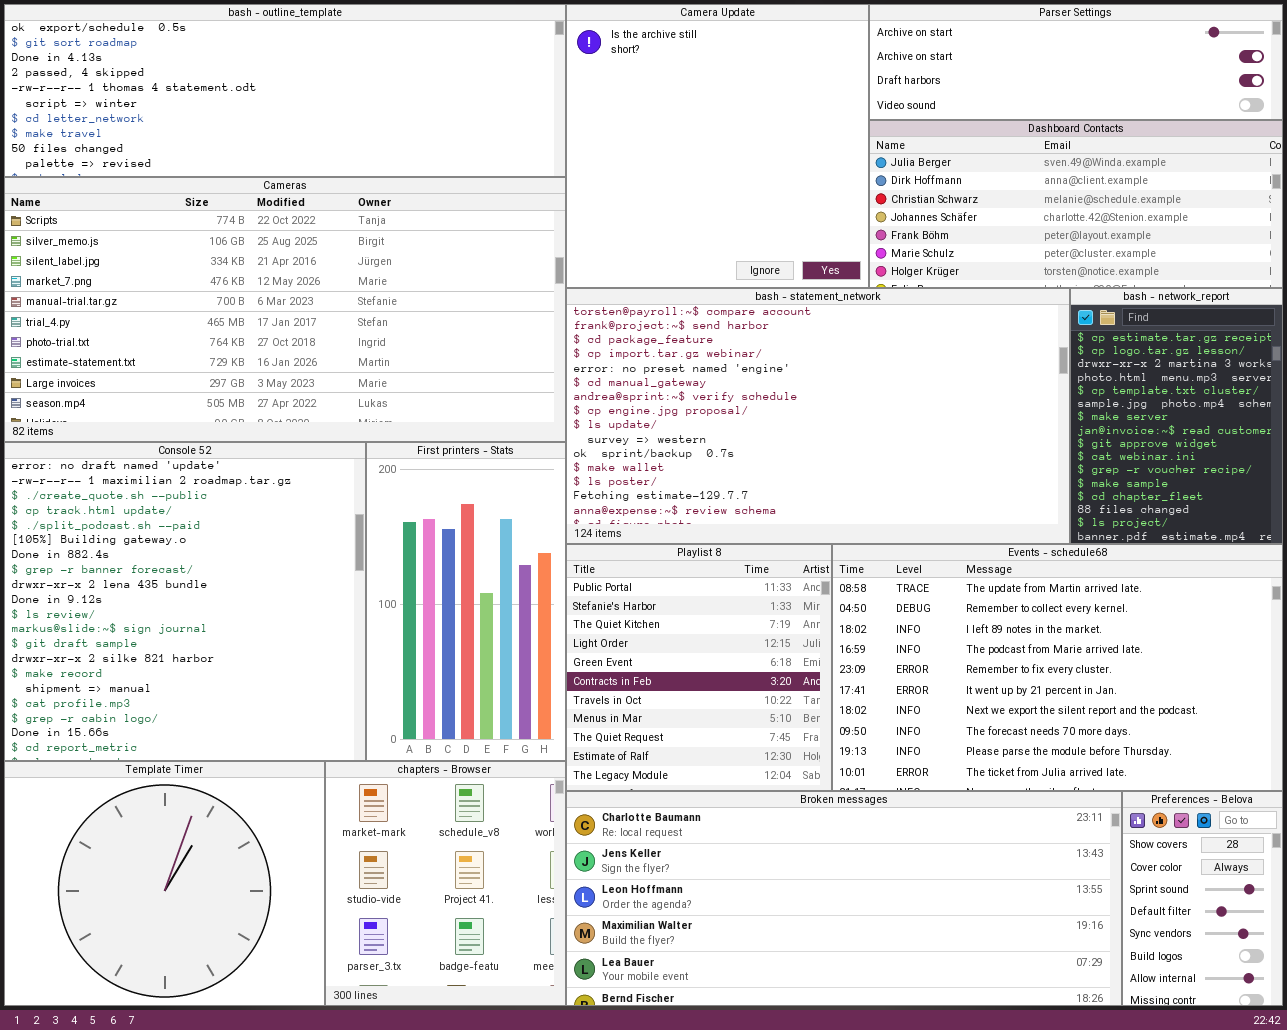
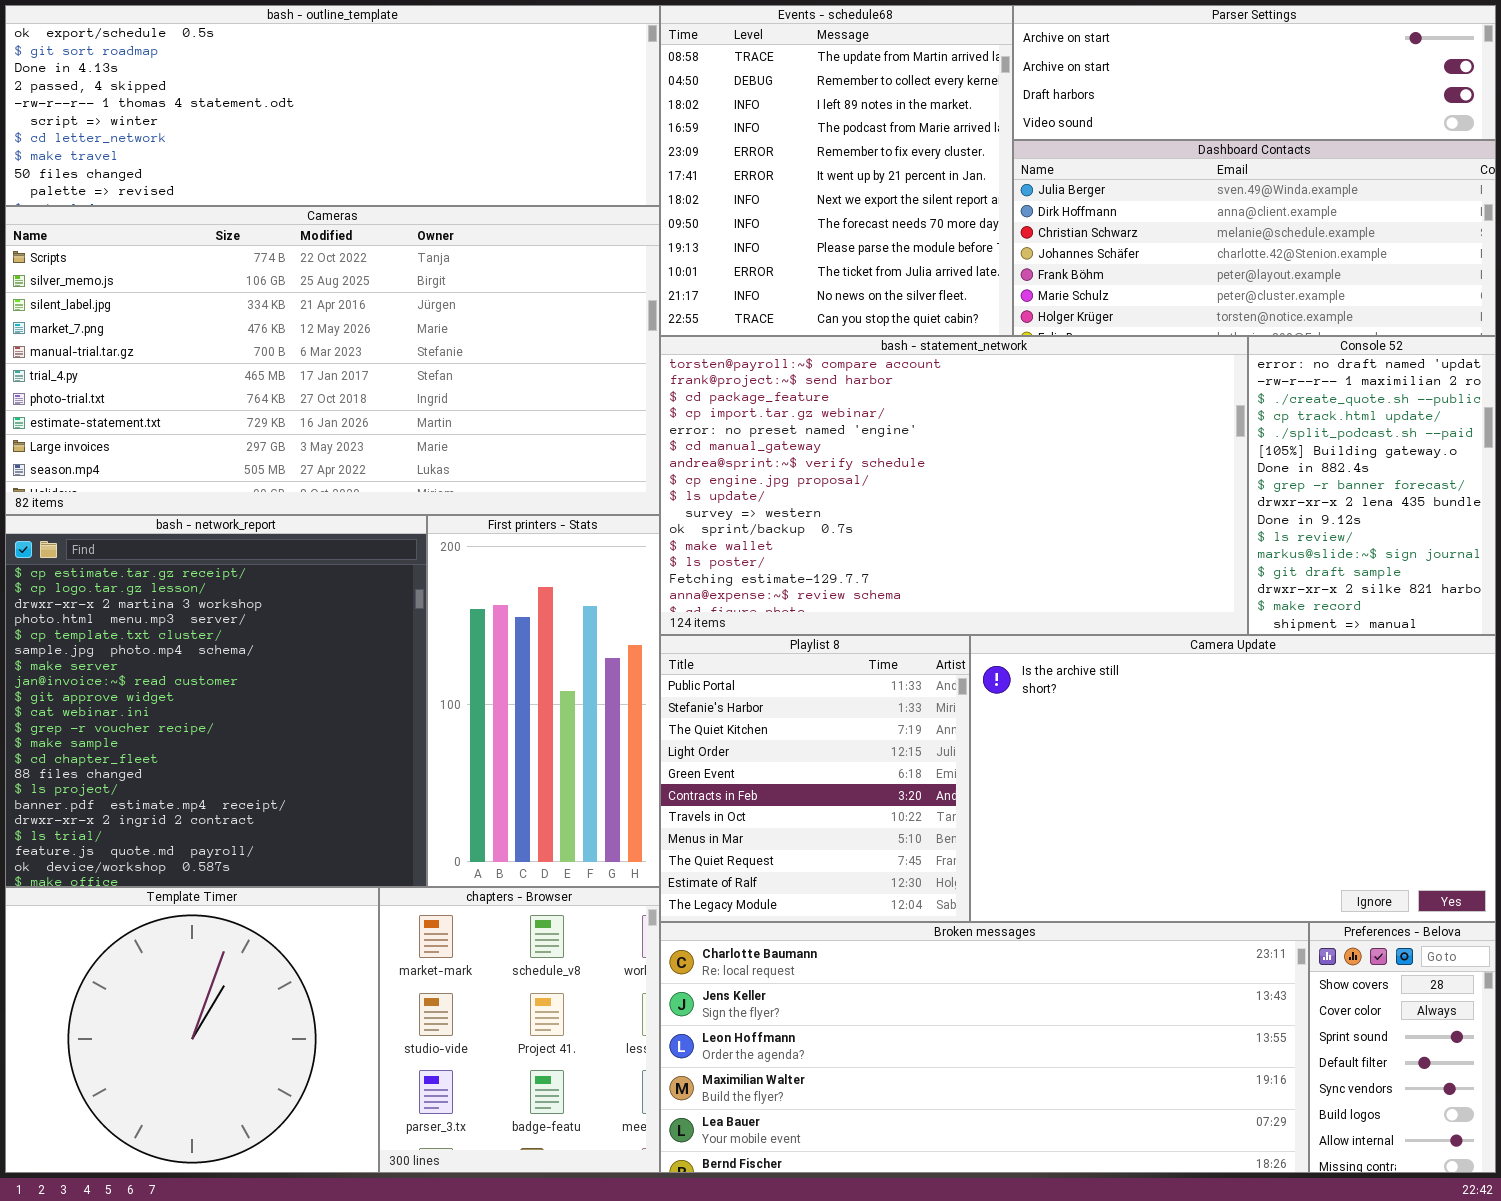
Camera Update: [566,4,869,288] -> [970,635,1496,922], moved, resized
bash - network_report: [1070,288,1283,544] -> [5,515,427,887], moved, resized
Console 52: [4,442,366,761] -> [1248,336,1496,635], moved, resized
Events - schedule68: [832,544,1283,791] -> [660,5,1013,336], moved, resized

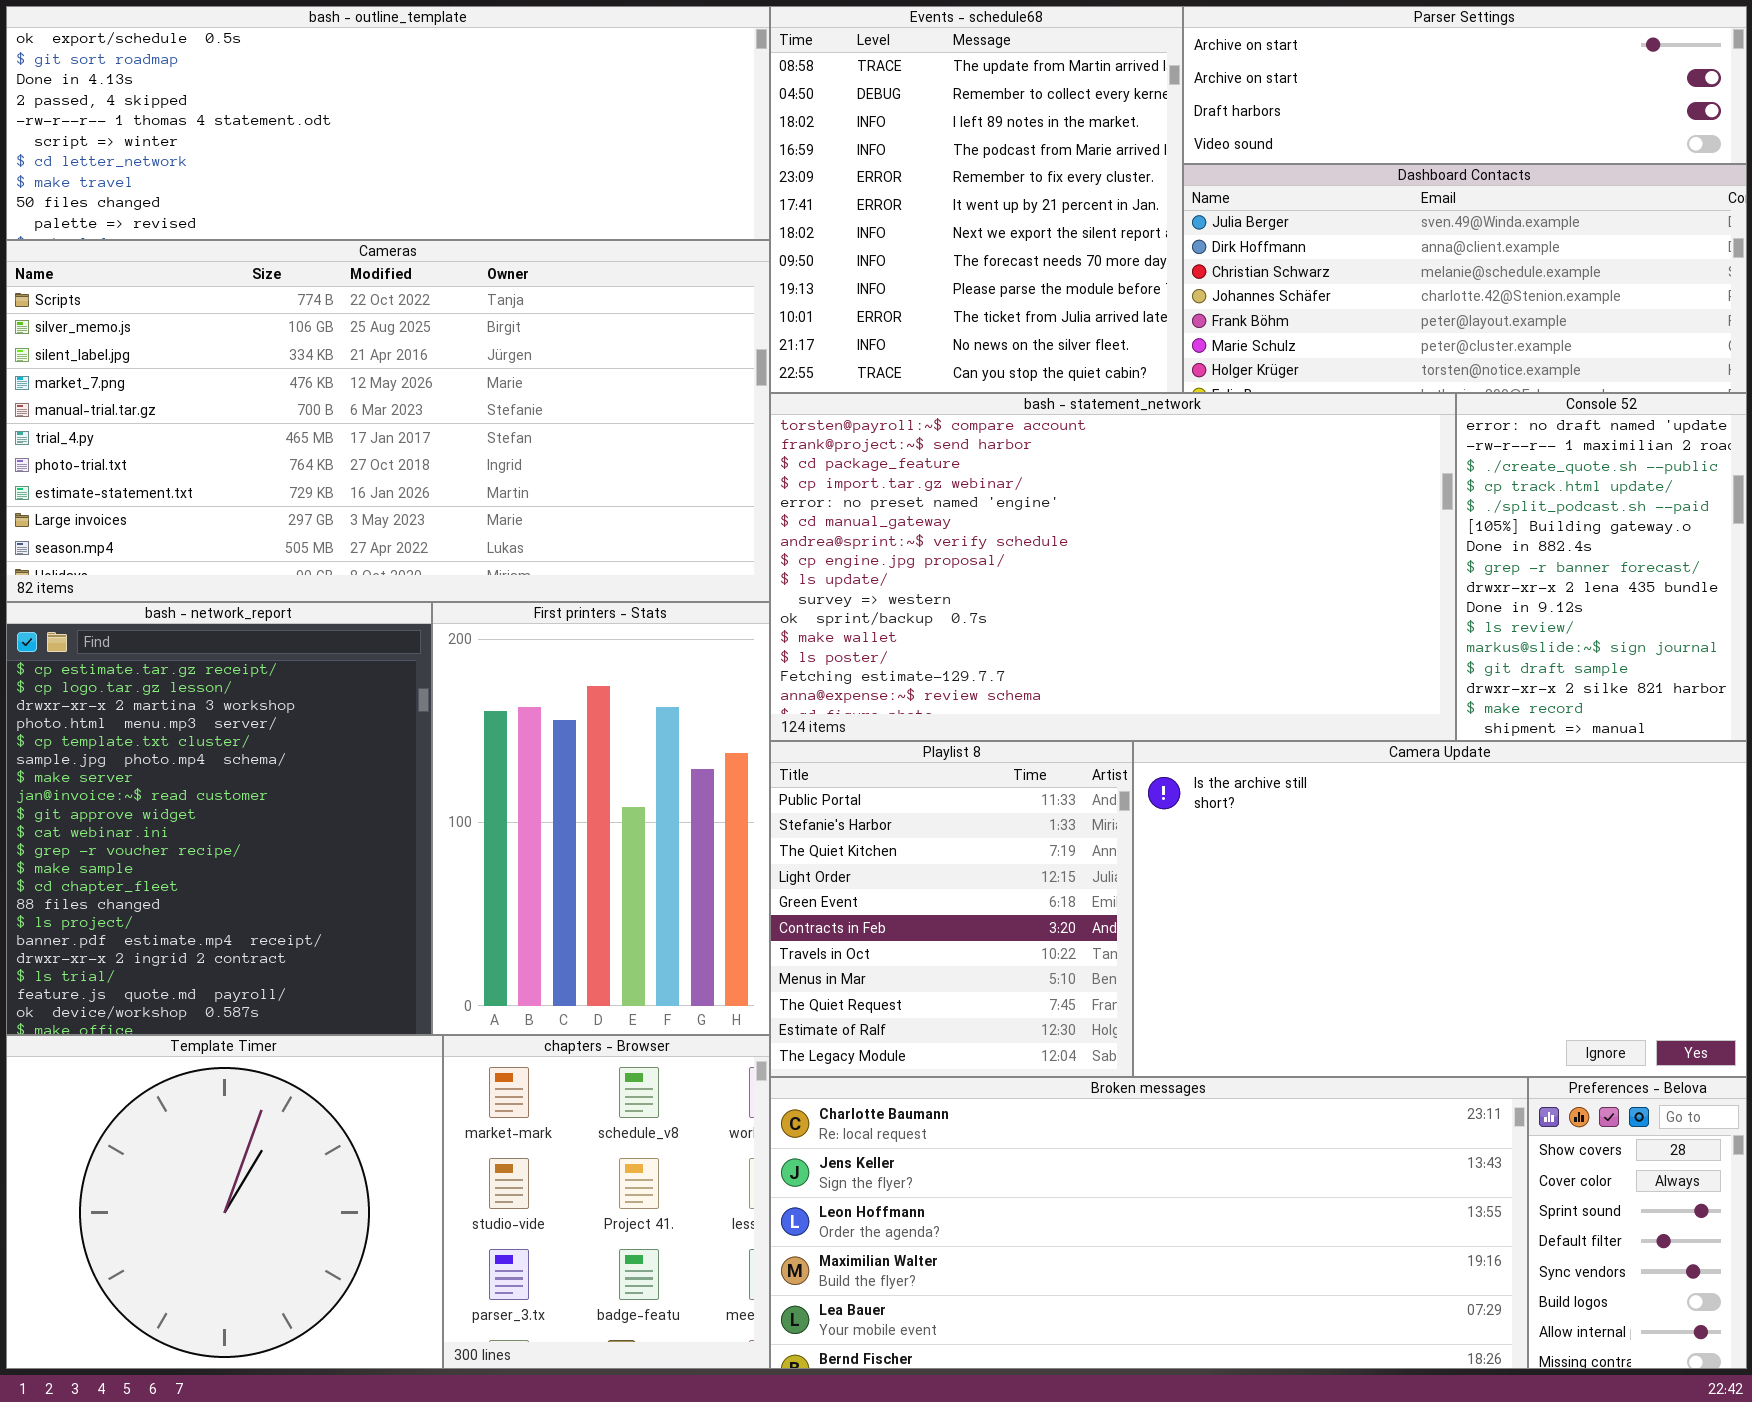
bash - network_report: [5,515,427,887] -> [6,602,432,1035], resized
First printers - Stats: [427,515,660,887] -> [432,602,770,1035], resized

